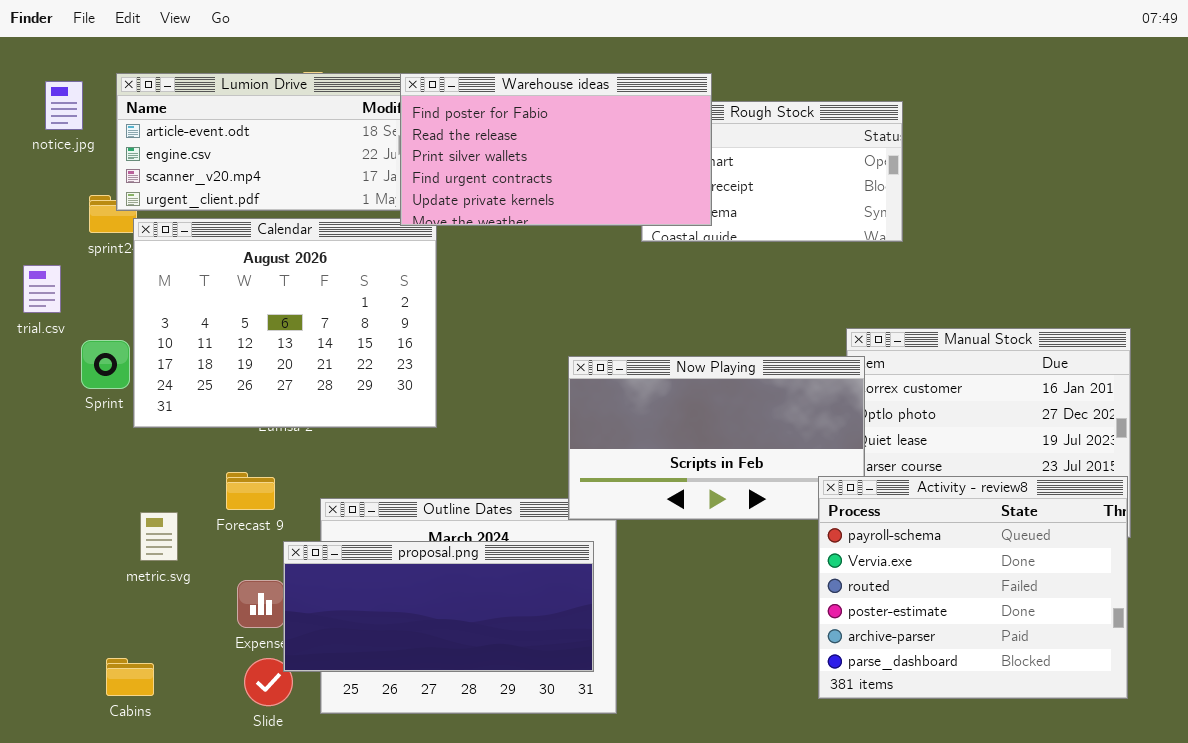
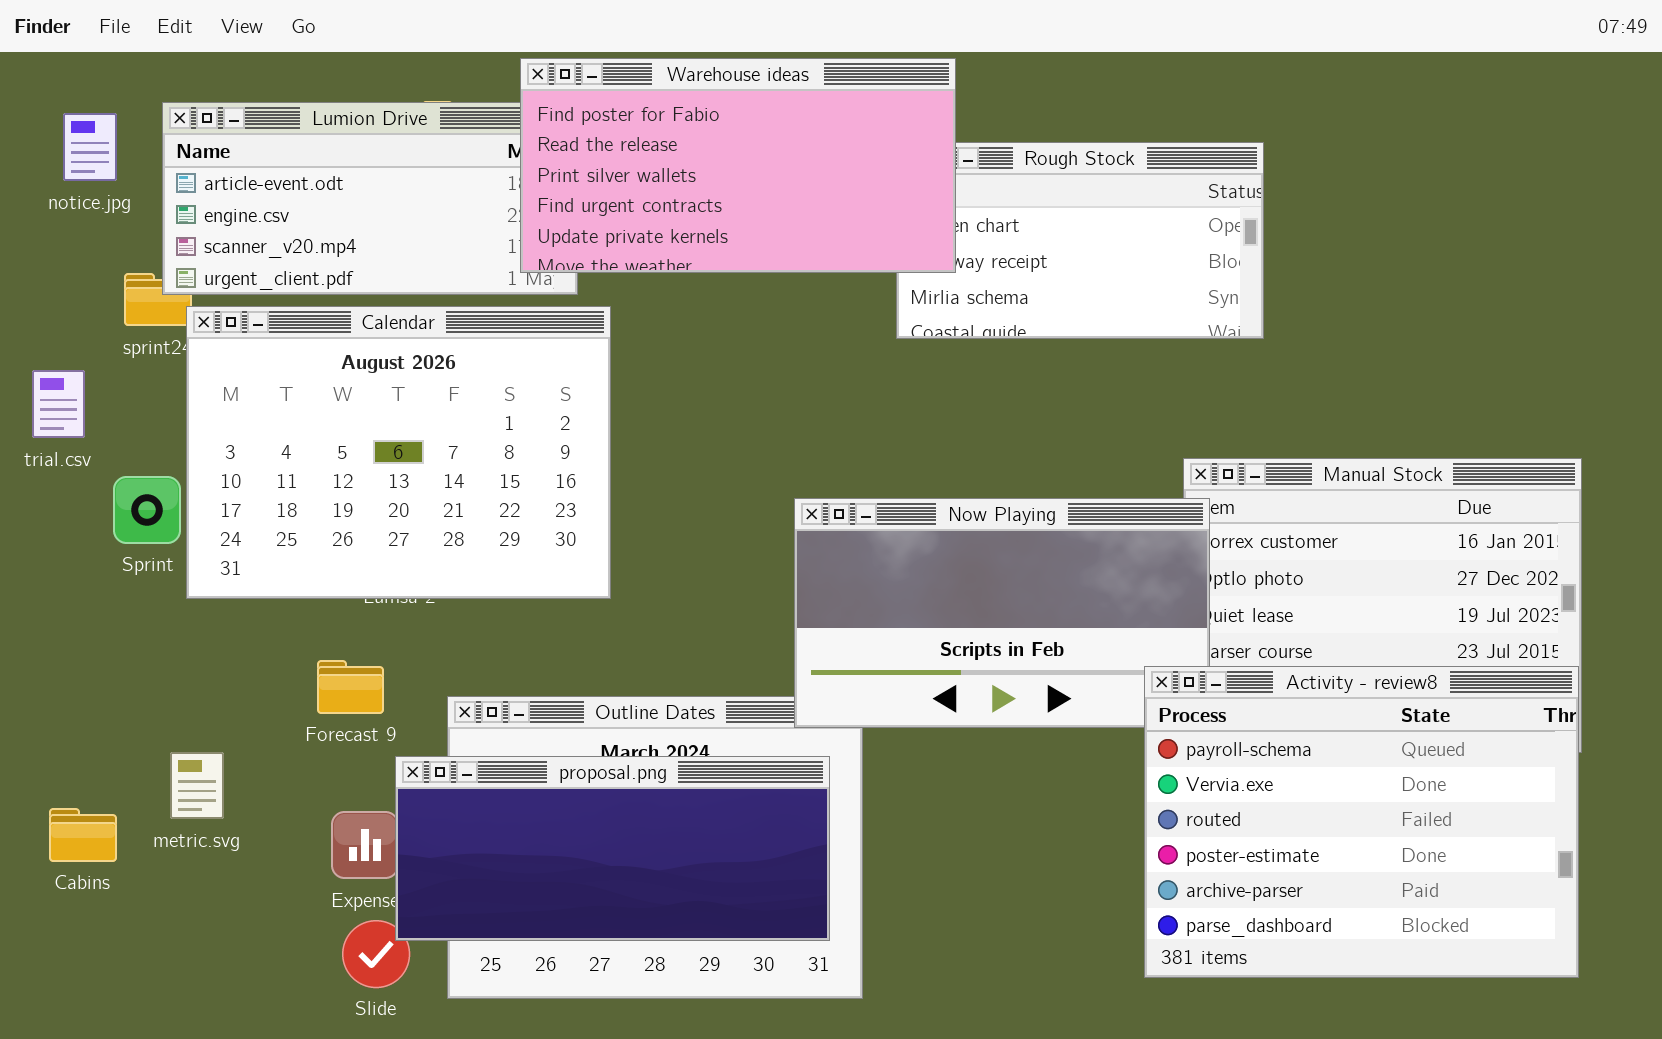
Warehouse ideas: [400,73,712,226] -> [520,58,956,273], moved
metric.svg: [140,512,178,561] -> [170,752,224,819], moved
Cabins: [106,658,154,696] -> [49,808,117,862], moved

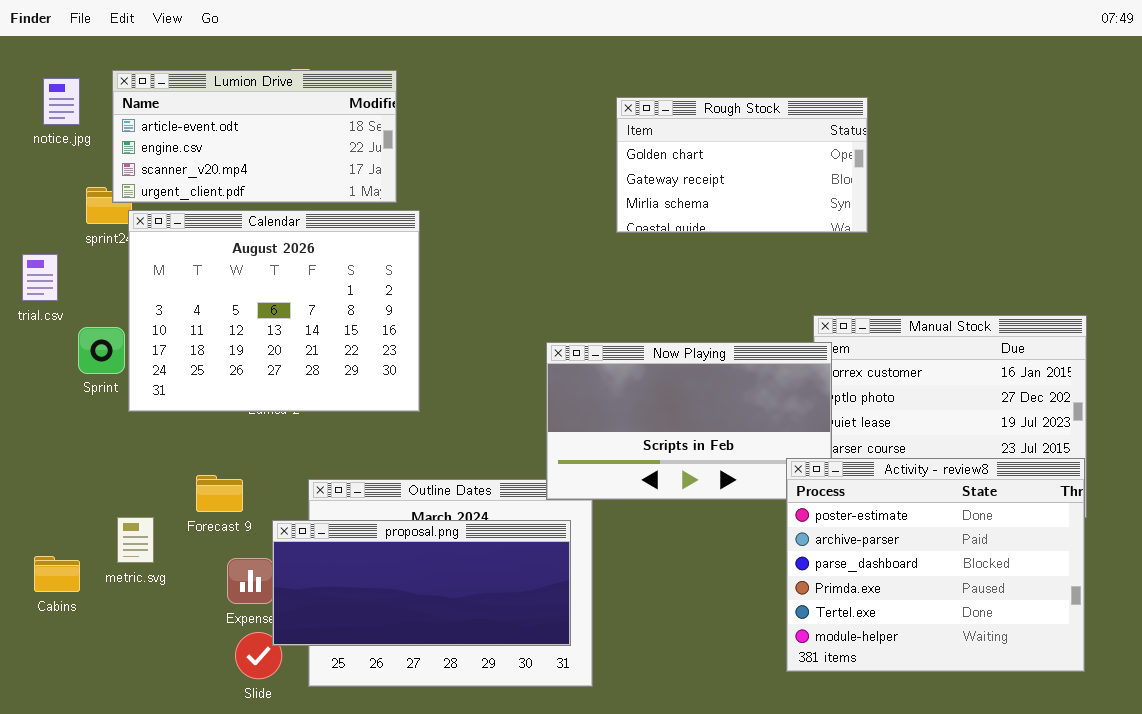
Warehouse ideas: [520,58,956,273] -> none, closed
Forecast 9: [317,660,384,714] -> [196,475,243,512], moved
Activity - review8: [1144,666,1579,978] -> [786,458,1085,672], scrolled down 3 rows

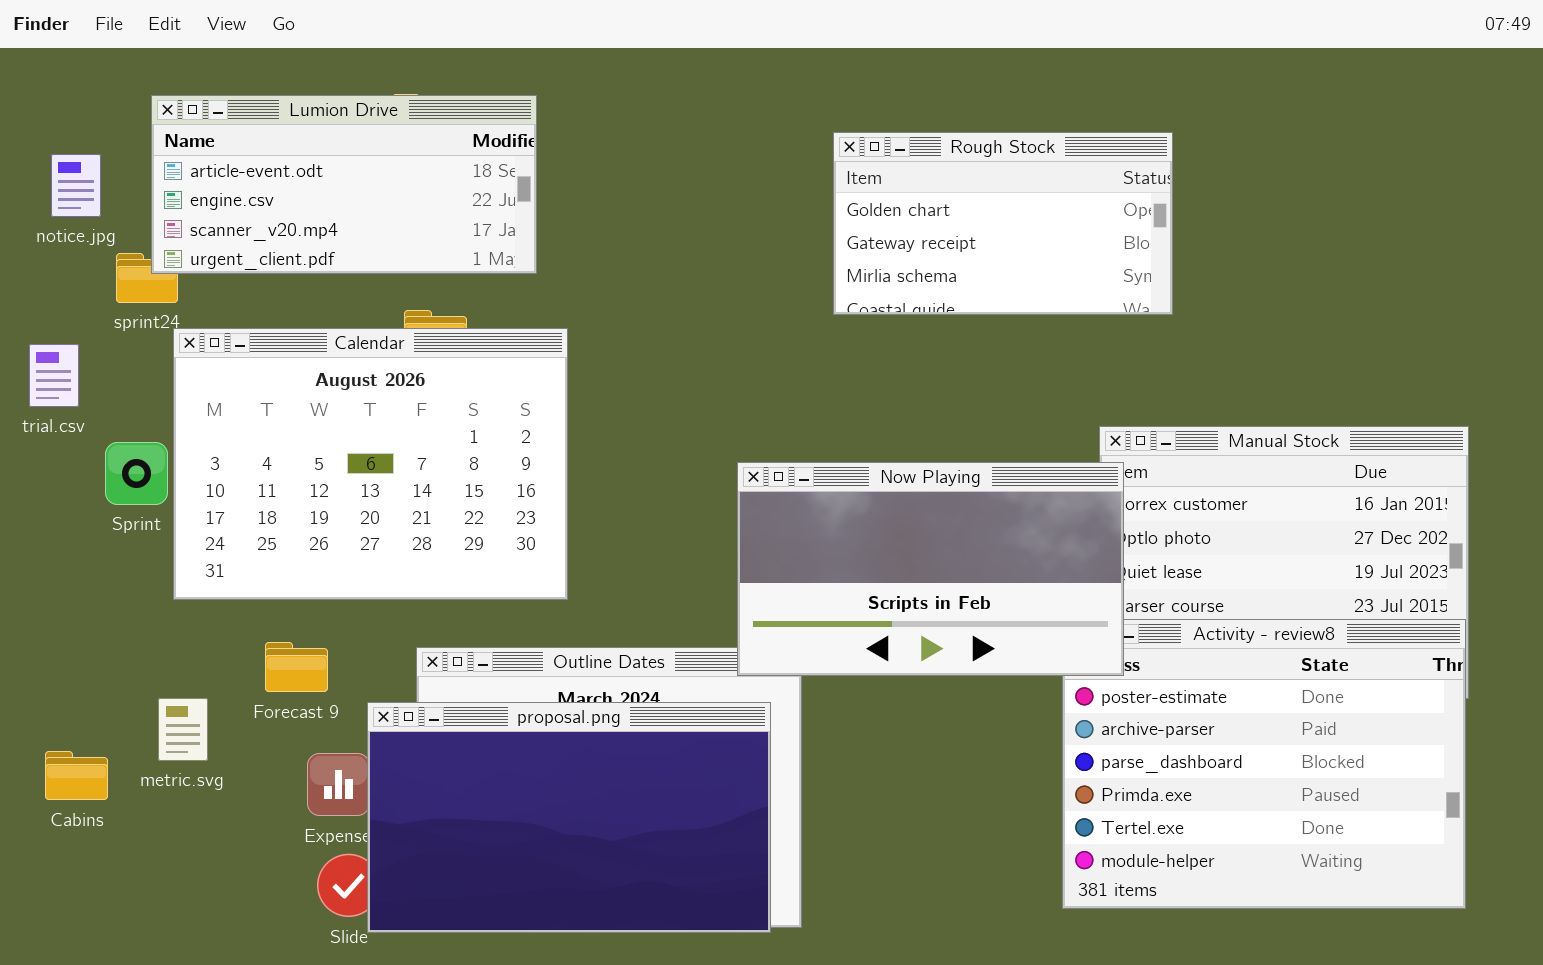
notice.jpg: [43,78,80,125] -> [51,154,101,217], moved
Calendar: [128,210,420,412] -> [173,328,568,600], moved
Now Playing: [546,342,832,500] -> [737,462,1124,676], raised
proposal.png: [272,520,571,646] -> [367,702,771,933], resized

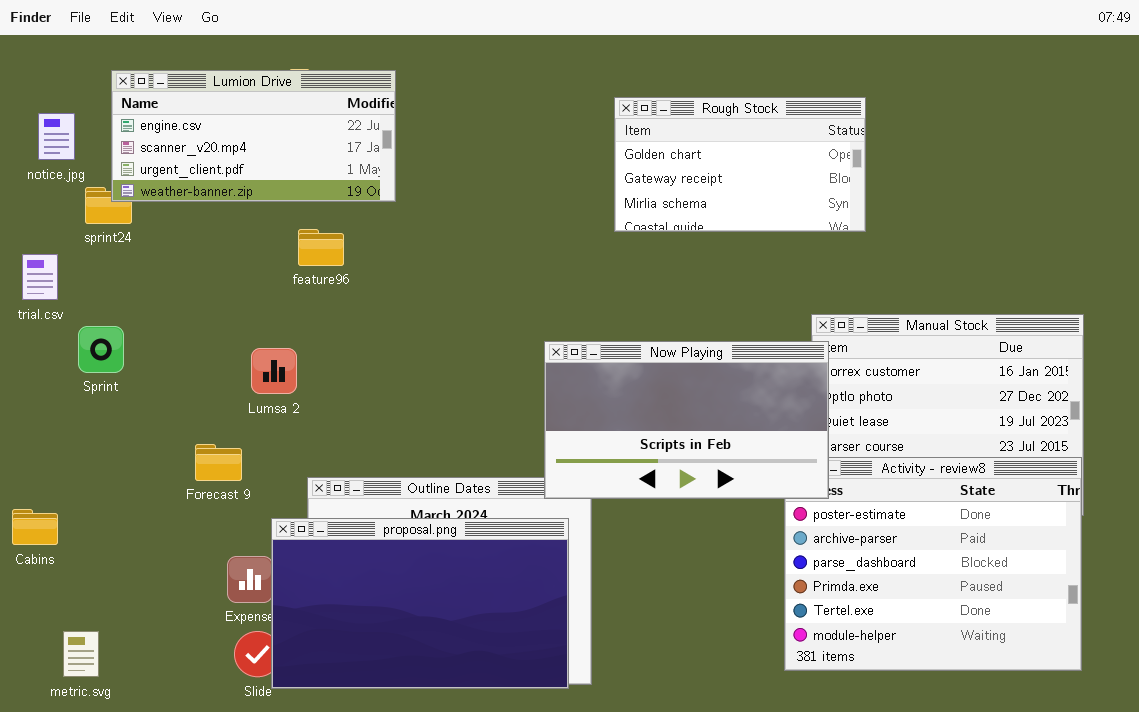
Lumion Drive: [151,95,537,274] -> [111,70,396,202], scrolled down 1 row
Calendar: [173,328,568,600] -> none, closed
Forecast 9: [265,642,328,692] -> [195,444,242,481], moved
metric.svg: [158,698,208,761] -> [63,631,99,677], moved
Cabins: [45,751,108,800] -> [12,509,58,545], moved

